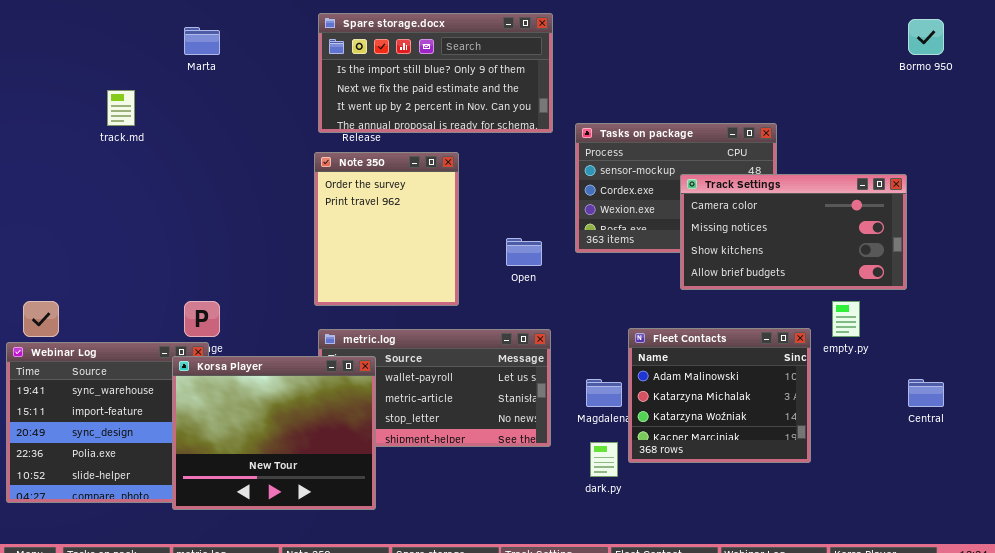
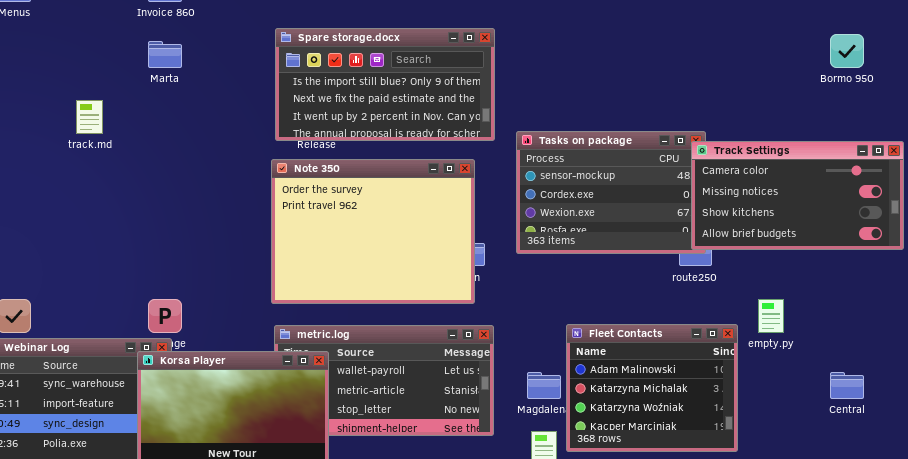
Note 350: [314,152,459,306] -> [271,159,475,304], resized
Track Settings: [680,174,907,290] -> [691,141,904,250], moved

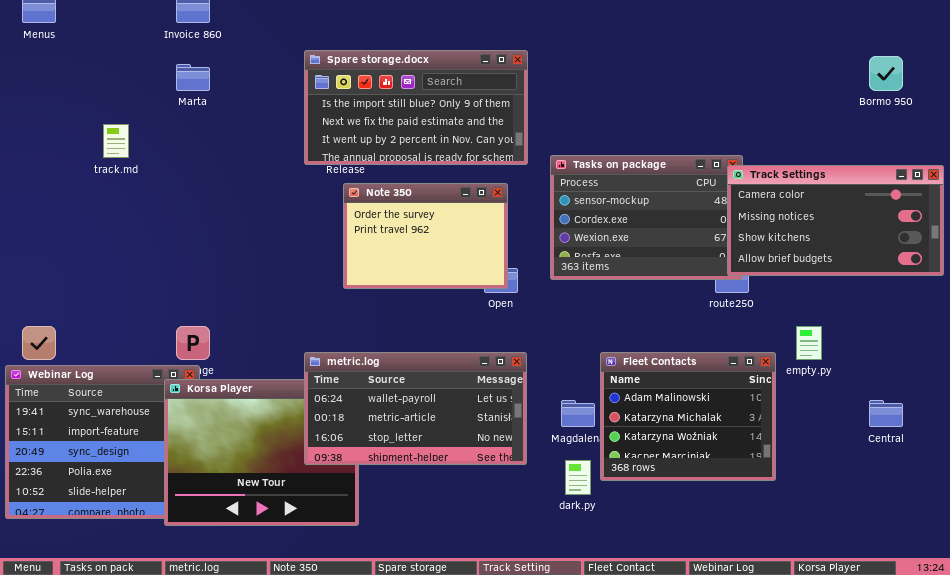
Note 350: [271,159,475,304] -> [343,183,508,289], resized
metric.log: [274,325,494,436] -> [304,352,527,465], raised

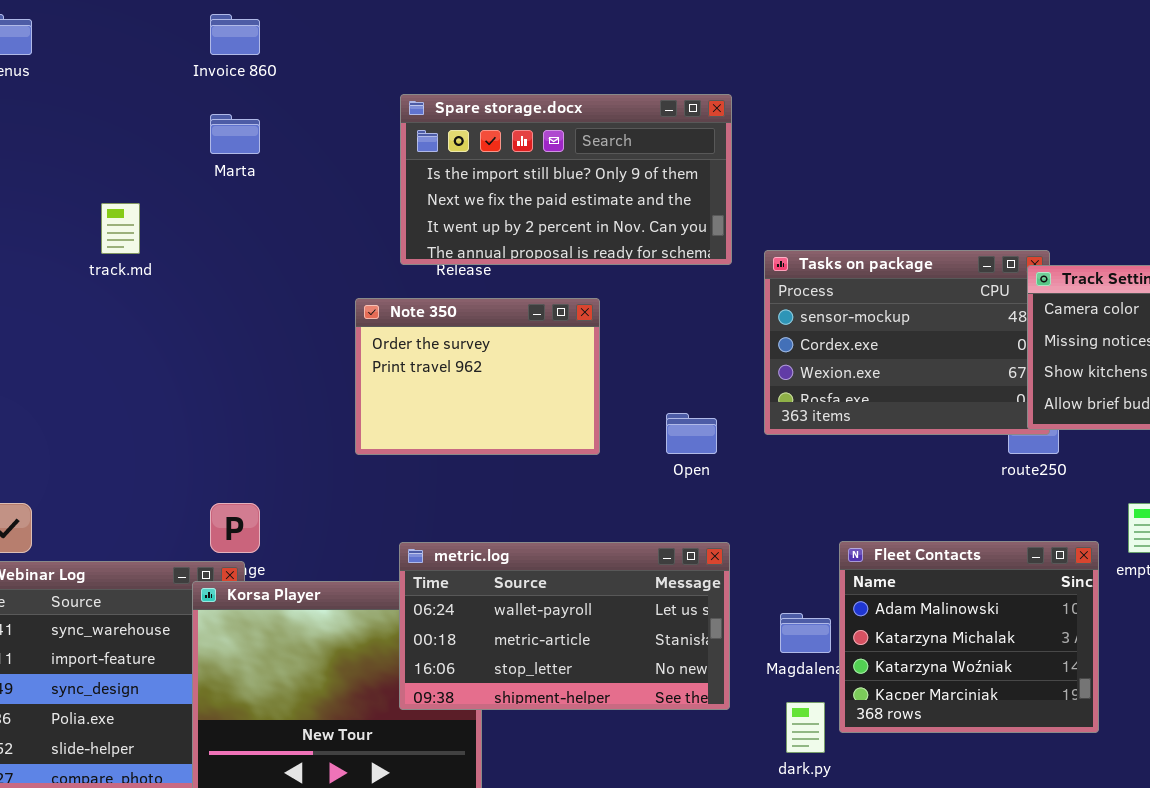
Note 350: [343,183,508,289] -> [355,298,600,455], moved

